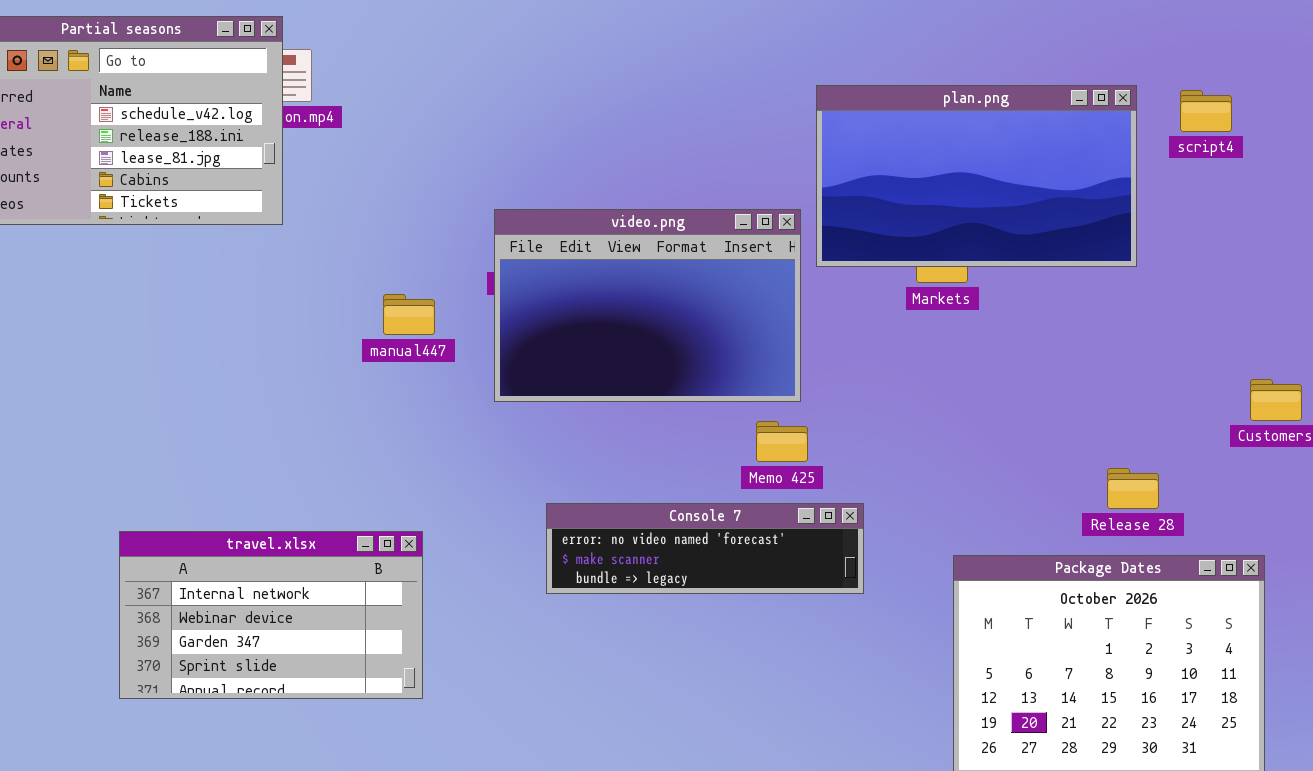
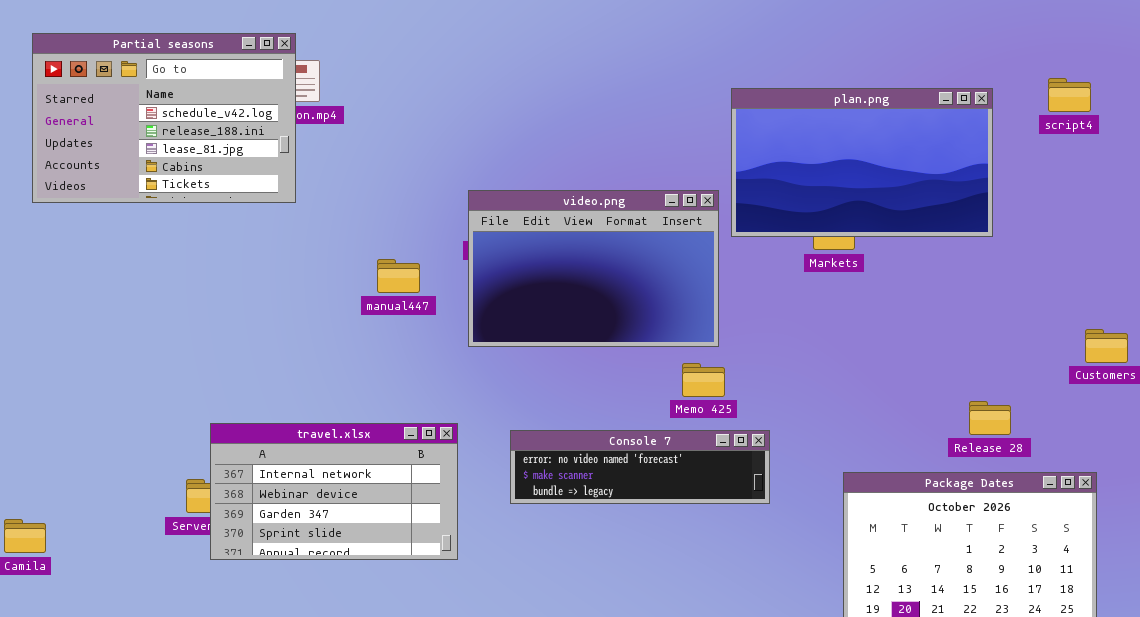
script4: [1180,90,1232,132] -> [1048,78,1091,112], moved
travel.xlsx: [119,531,423,699] -> [210,423,458,560], moved

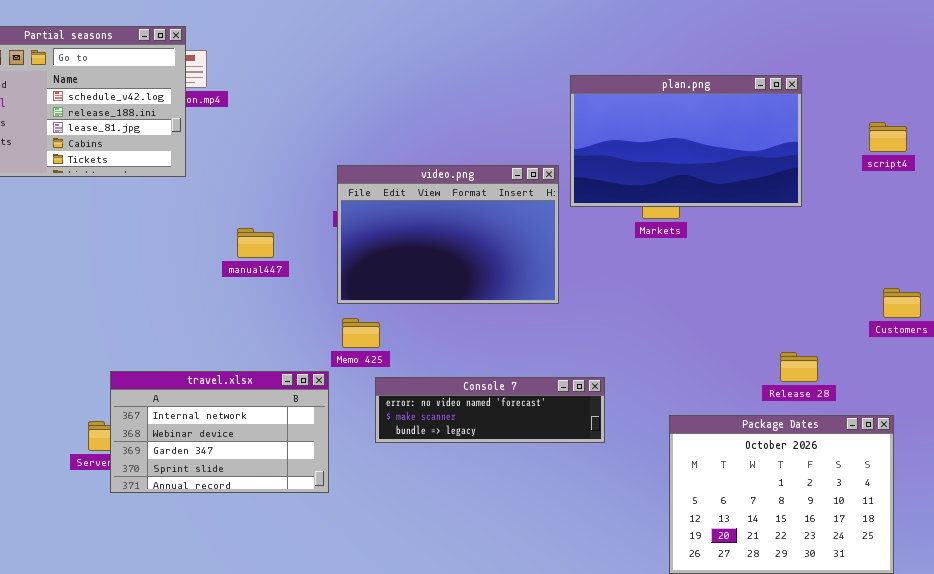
script4: [1048,78,1091,112] -> [869,122,907,152], moved
manual447: [377,259,420,293] -> [237,228,274,258], moved
Memo 425: [682,363,725,397] -> [342,318,380,348], moved

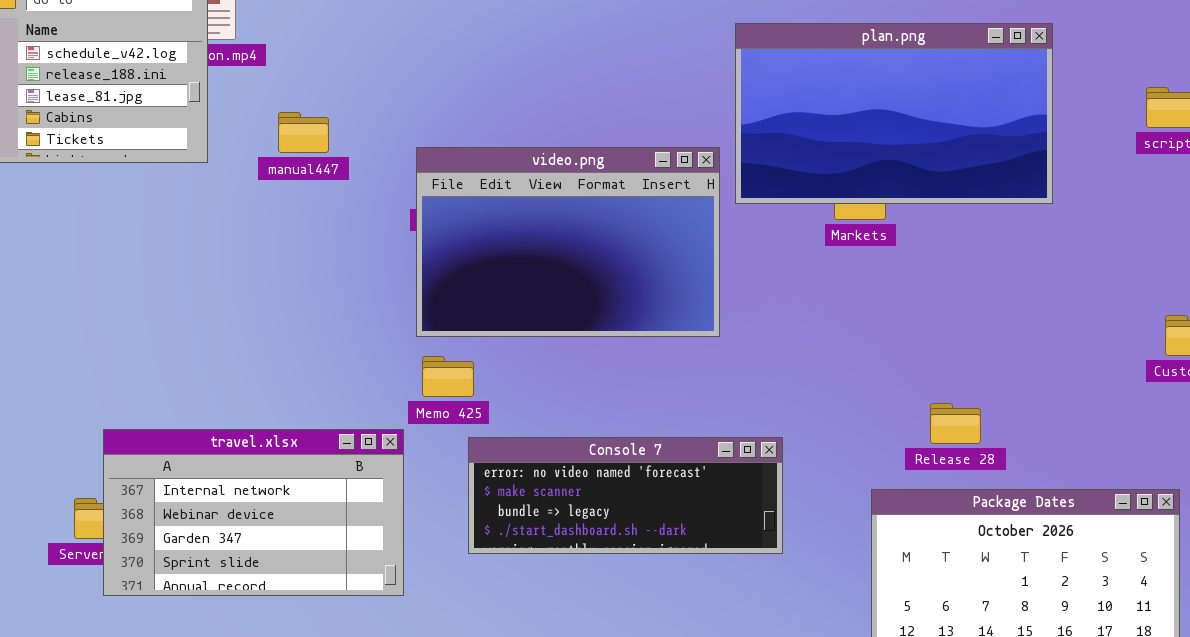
manual447: [237,228,274,258] -> [278,112,329,153], moved
Release 28: [780,352,818,382] -> [930,403,981,444], moved
Console 7: [375,377,605,443] -> [468,437,783,554], resized

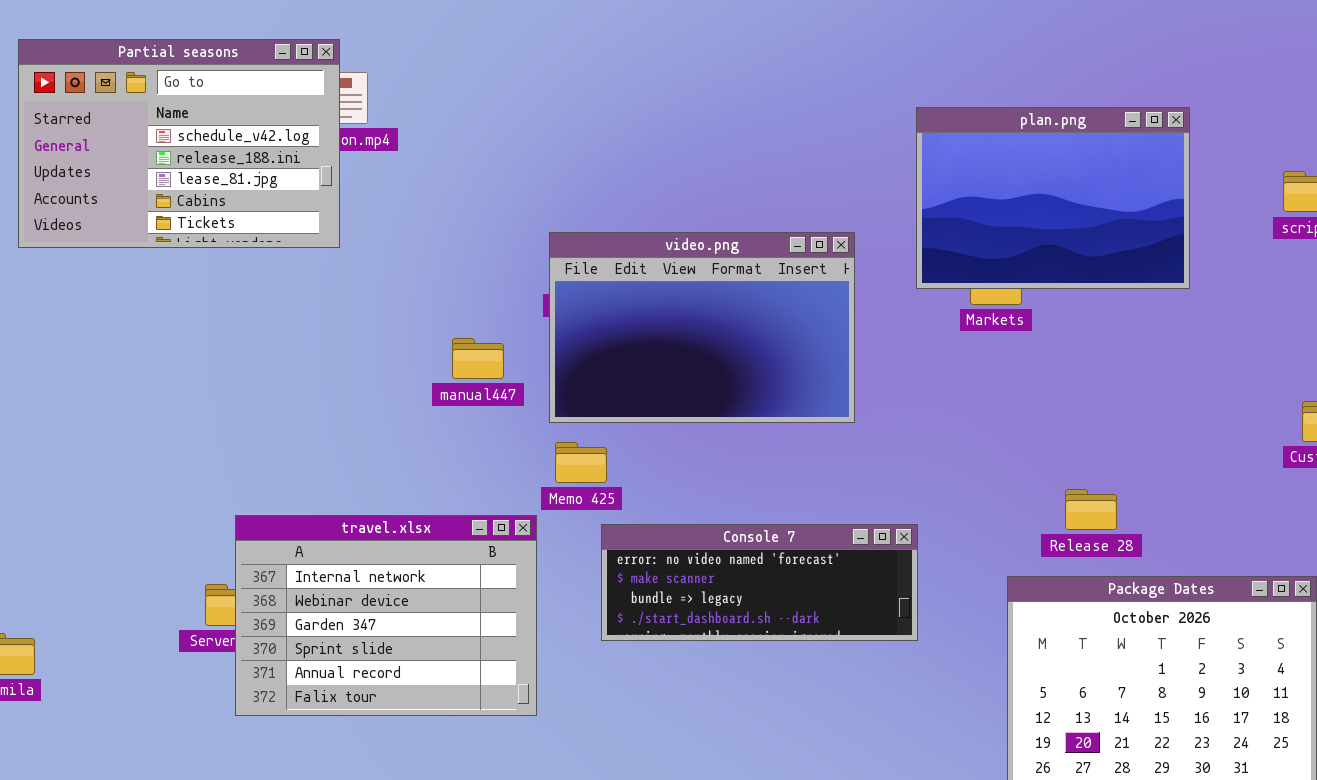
plan.png: [735,23,1053,204] -> [916,107,1190,289], resized
manual447: [278,112,329,153] -> [452,338,504,379], moved
travel.xlsx: [103,429,404,596] -> [235,515,537,716], resized

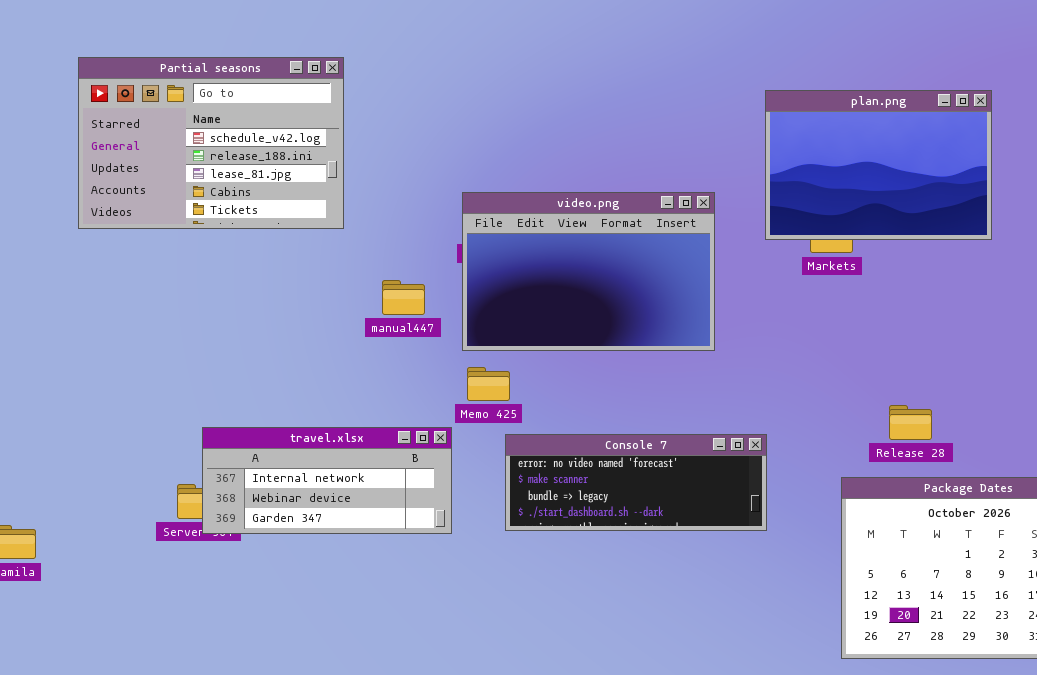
Partial seasons: [18,39,340,248] -> [78,57,344,229], moved
travel.xlsx: [235,515,537,716] -> [202,427,452,534], resized

